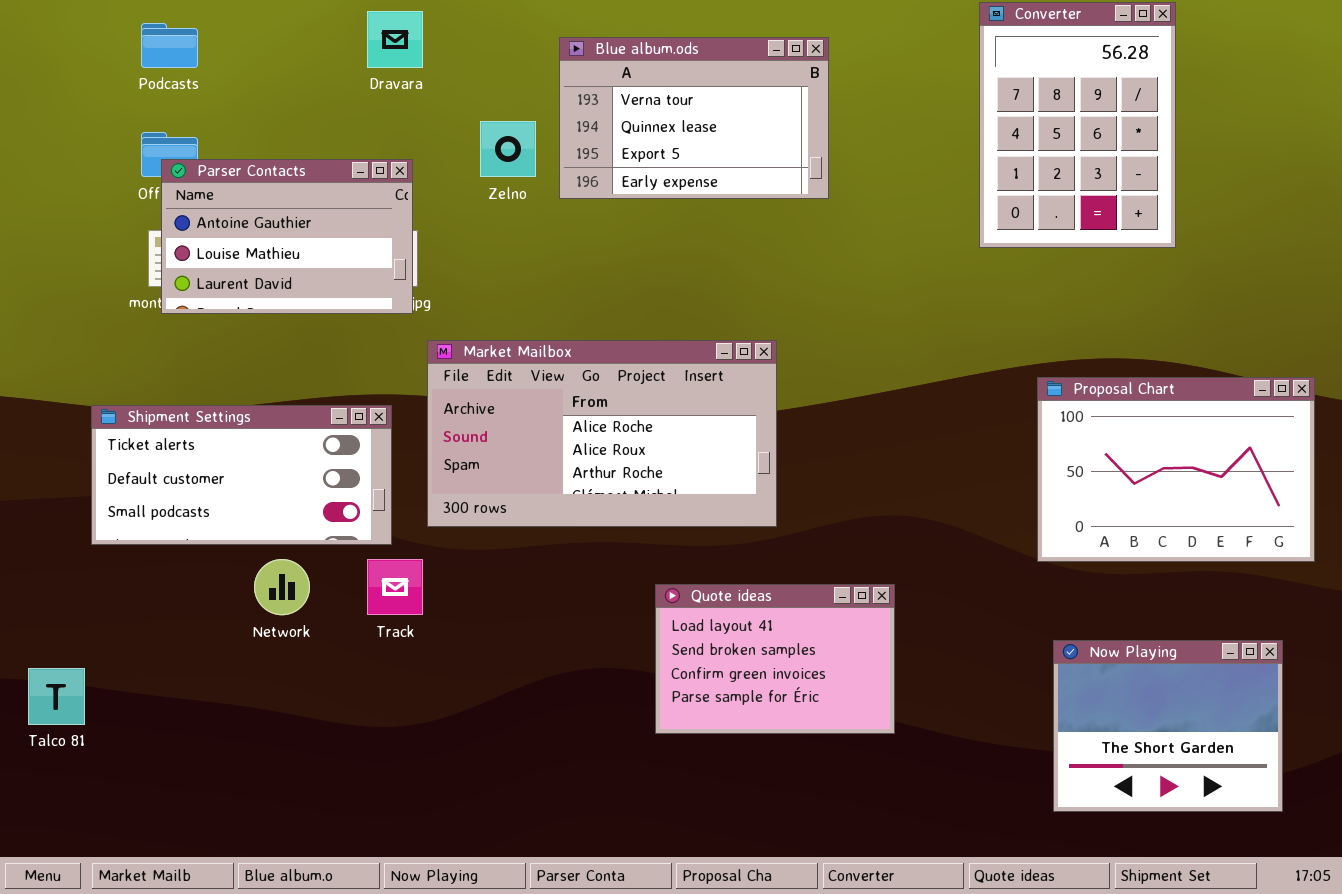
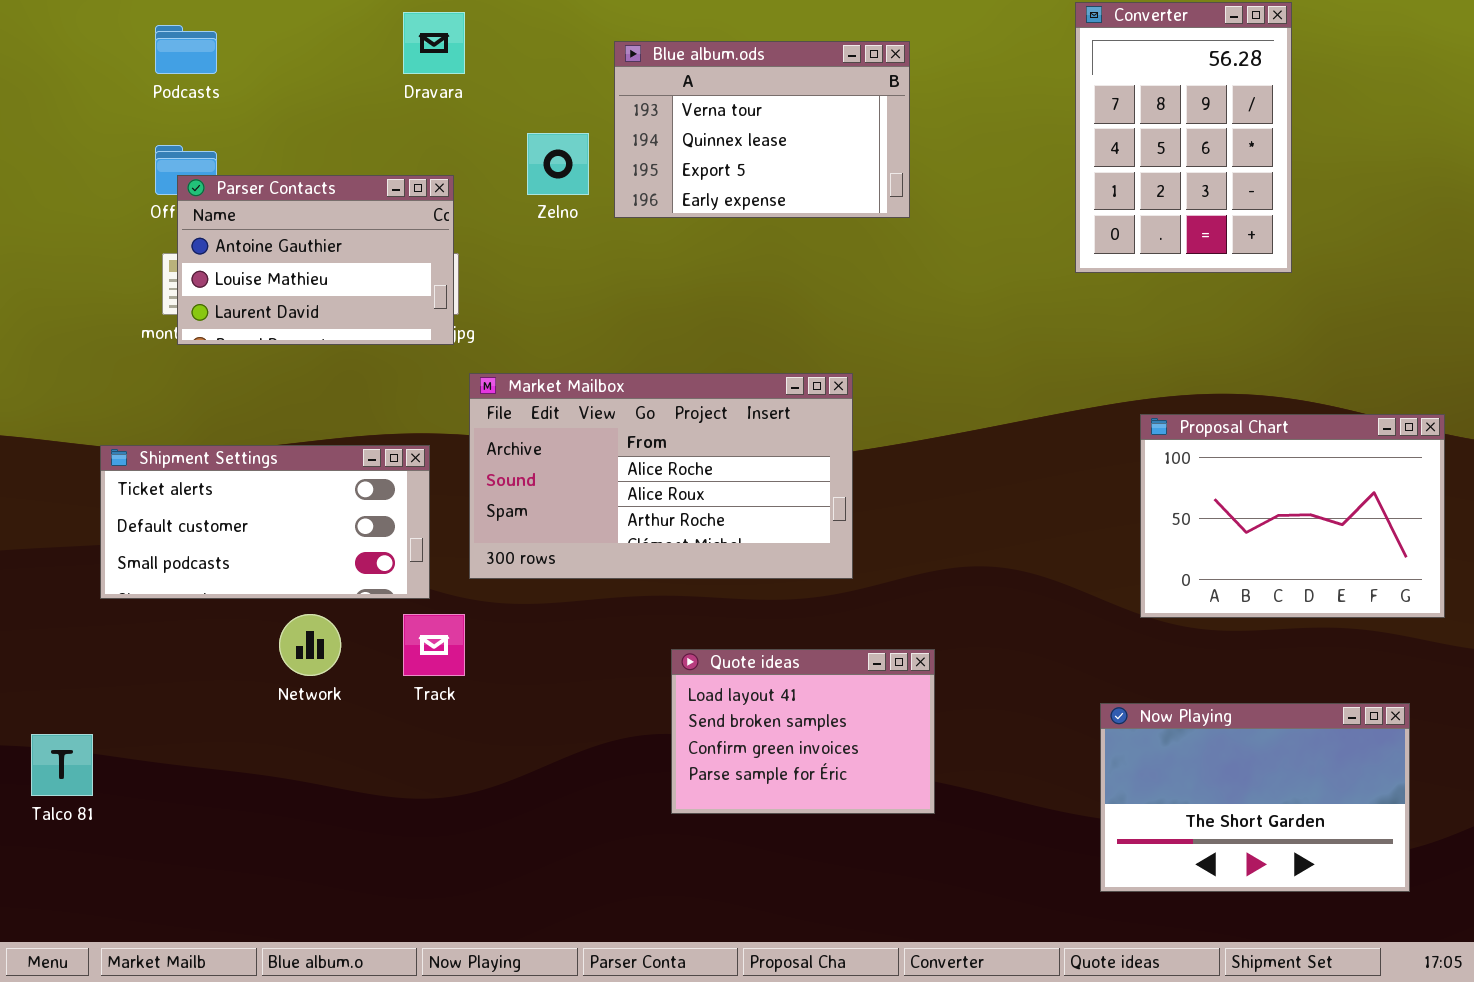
Quote ideas: [655,584,895,734] -> [671,649,935,814], moved
Now Playing: [1053,640,1283,812] -> [1100,703,1410,892], resized

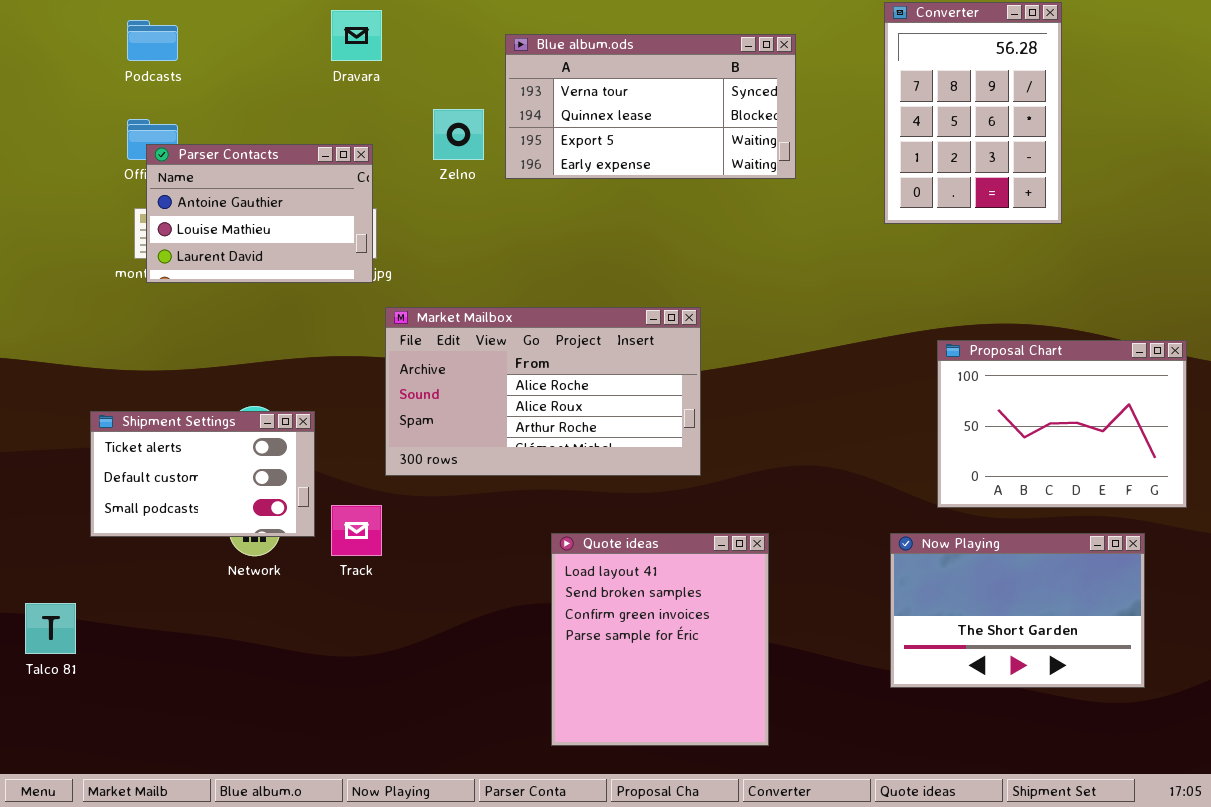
Blue album.ods: [614,41,910,218] -> [505,34,796,179], resized
Shipment Settings: [100,445,430,599] -> [90,411,315,537], moved, resized
Quote ideas: [671,649,935,814] -> [551,533,769,746], resized
Now Playing: [1100,703,1410,892] -> [890,533,1145,688], moved

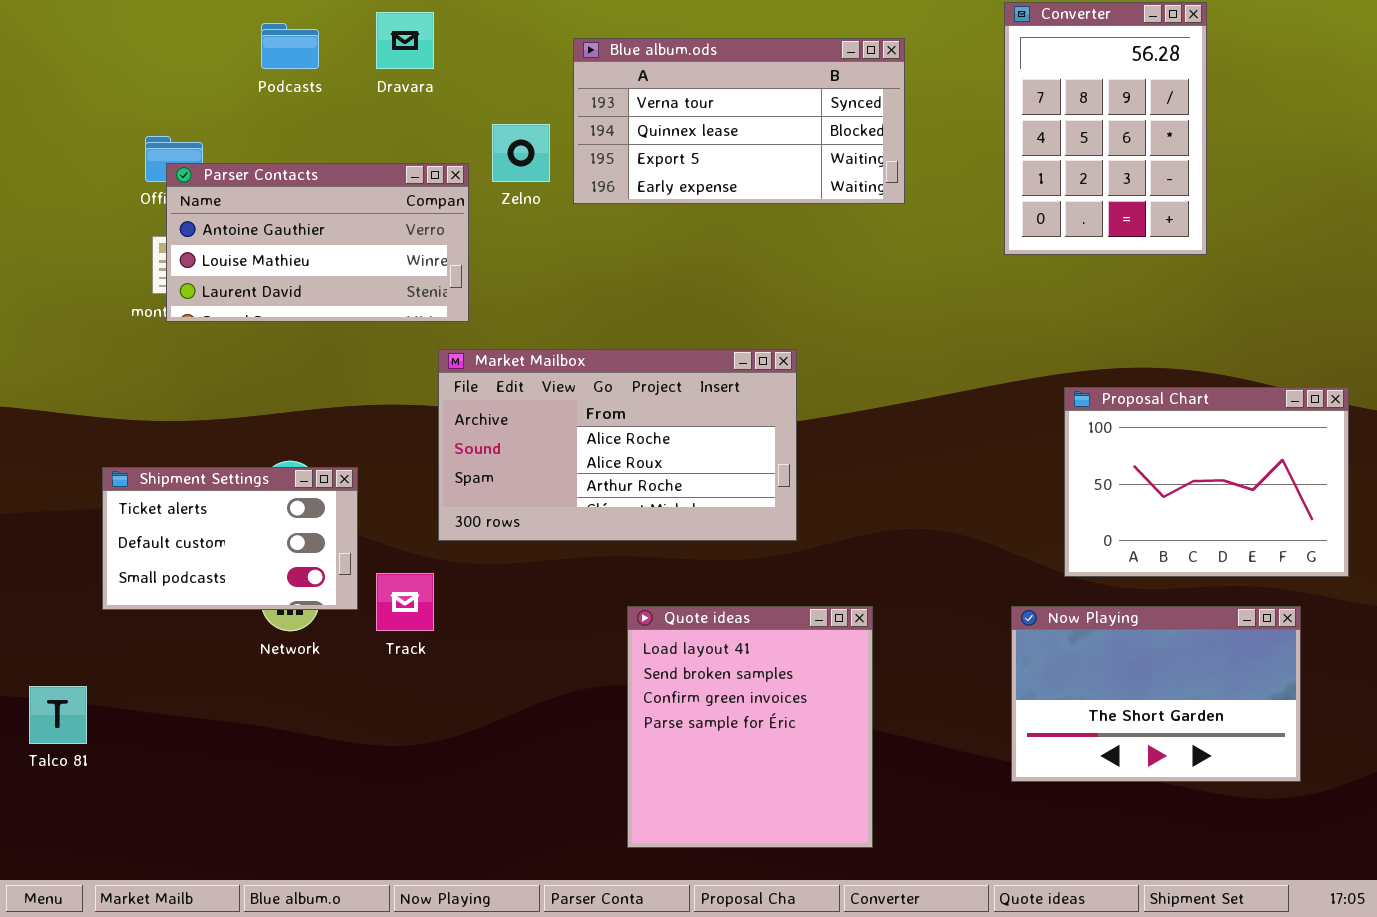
Podcasts: [127,20,178,61] -> [261,23,319,69], moved
Parser Contacts: [146,144,373,283] -> [166,163,469,322], resized

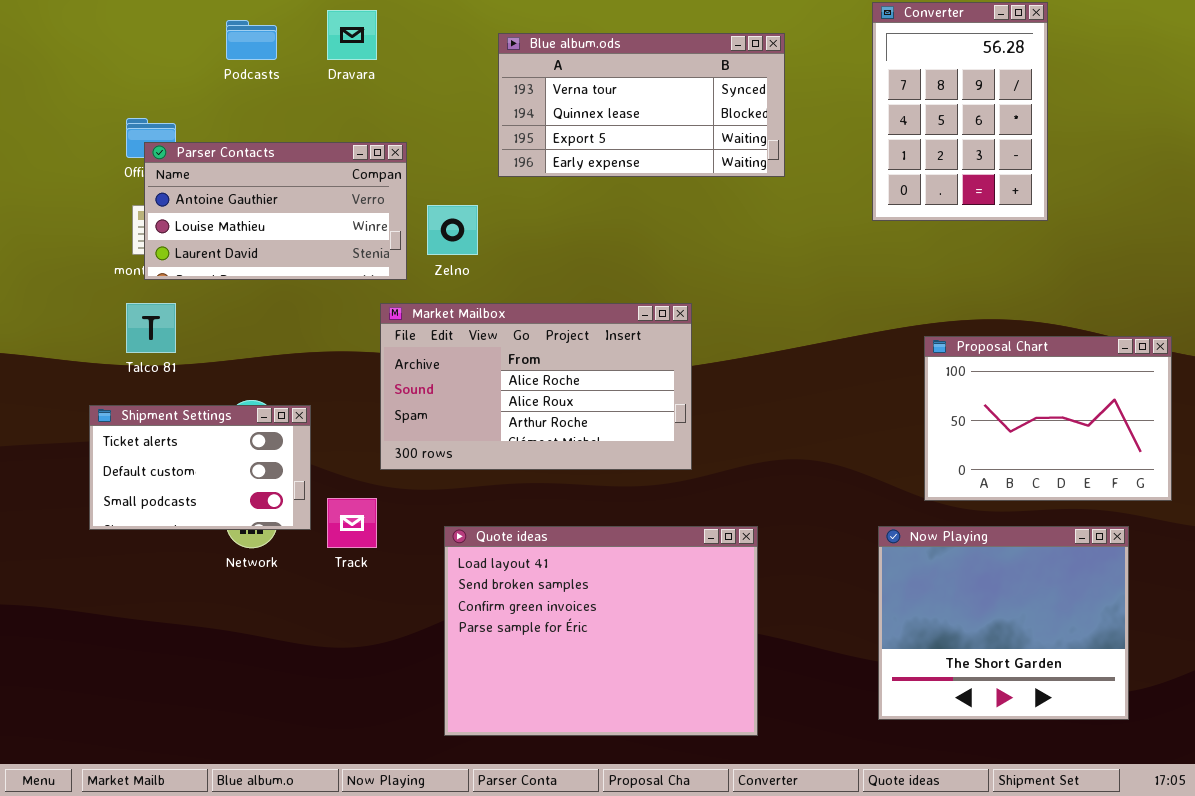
Zelno: [492,124,550,182] -> [427,205,478,255], moved
Quote ideas: [627,606,873,848] -> [444,526,758,736], resized
Now Playing: [1011,606,1301,782] -> [878,526,1129,720], resized
Talco 81: [29,686,87,744] -> [126,303,176,353], moved

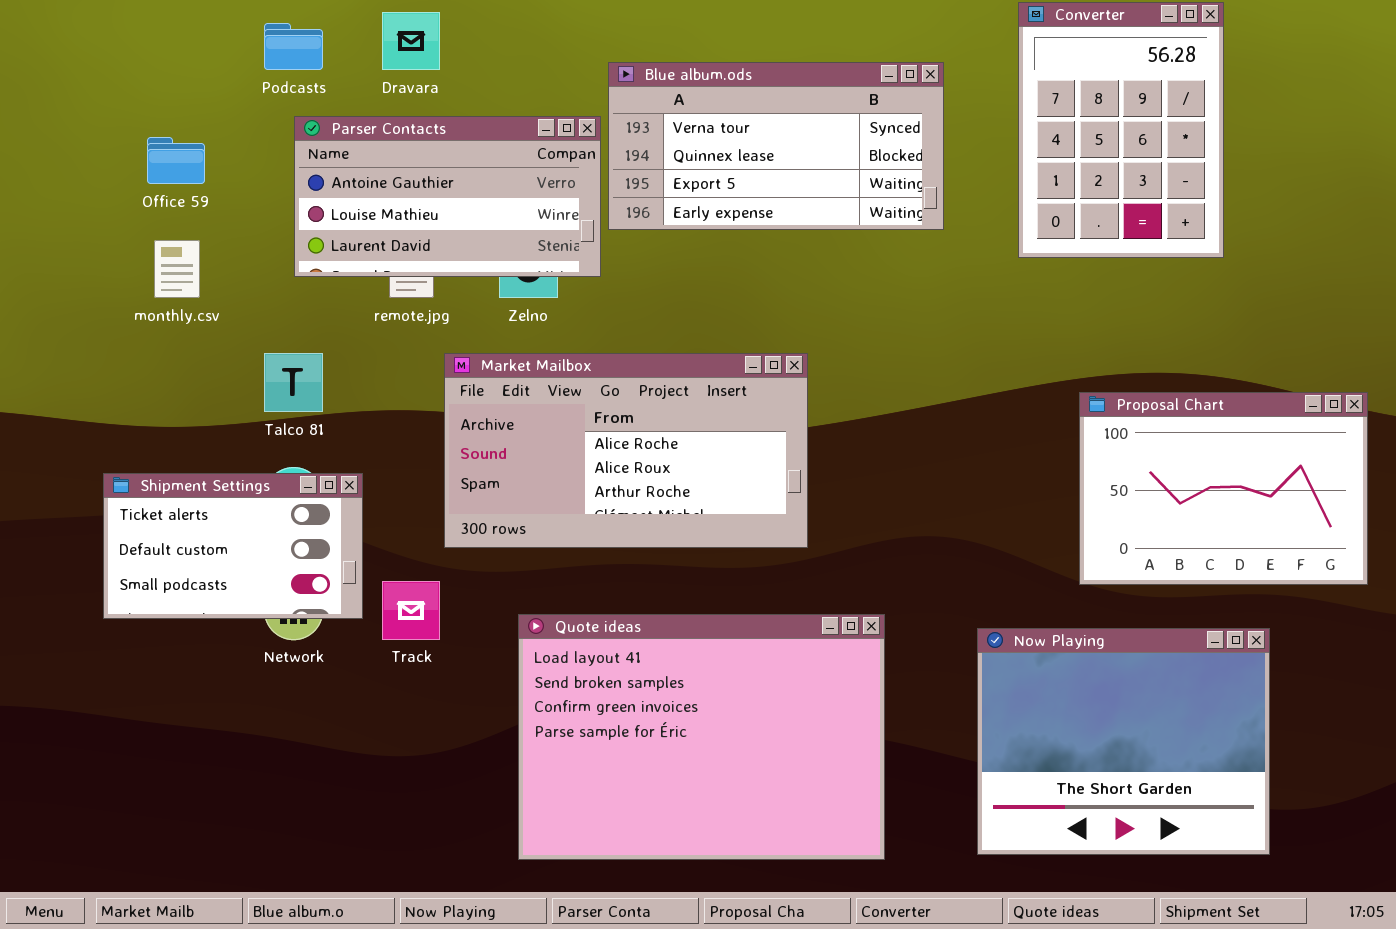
Blue album.ods: [498,33,785,177] -> [608,62,944,230], moved
Parser Contacts: [144,142,407,280] -> [294,116,601,277], moved
Talco 81: [126,303,176,353] -> [264,353,323,412], moved
Now Playing: [878,526,1129,720] -> [977,628,1270,855], moved

